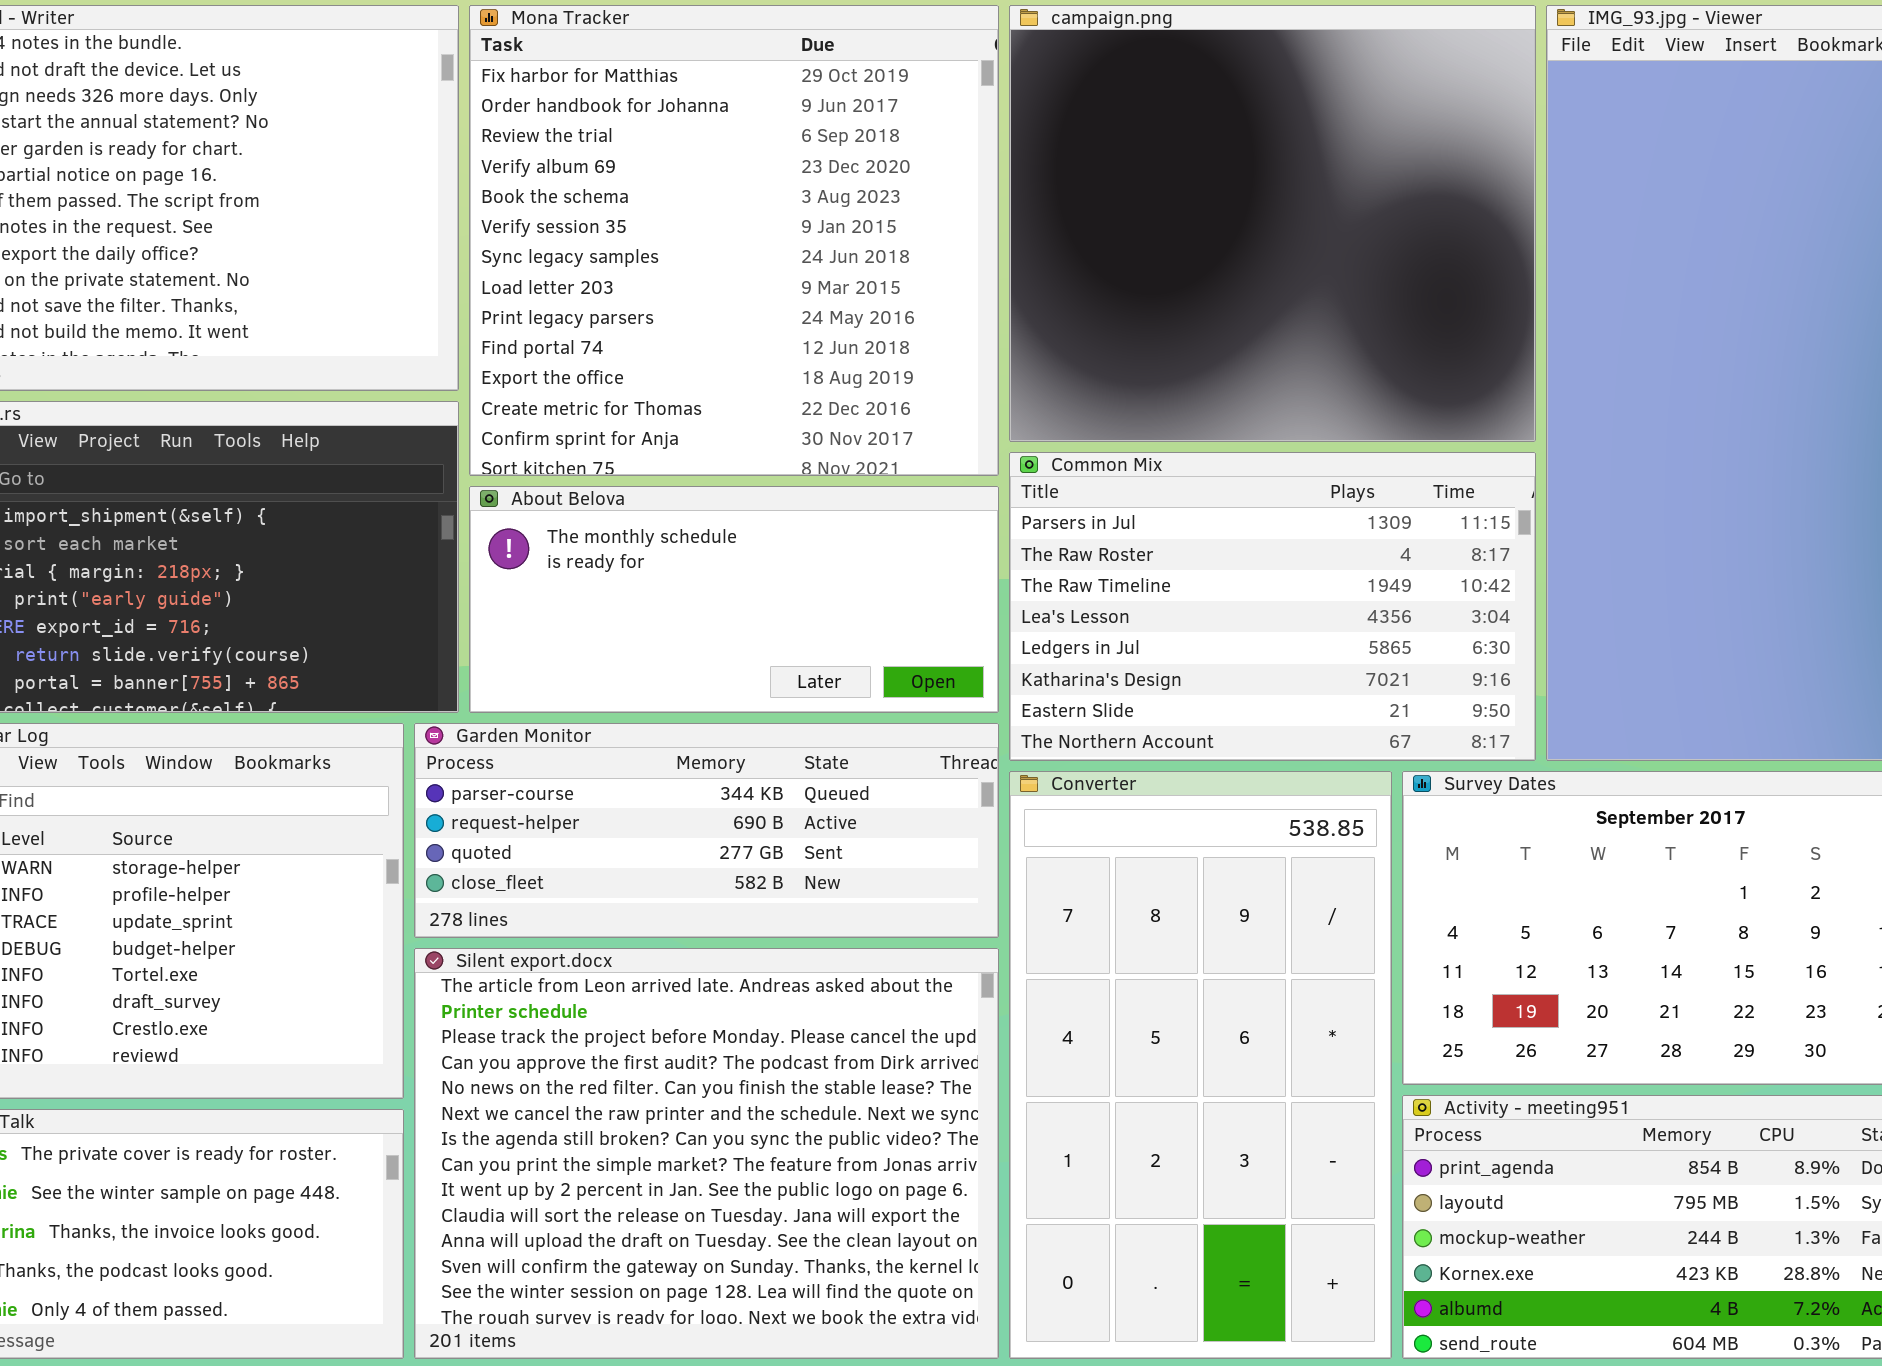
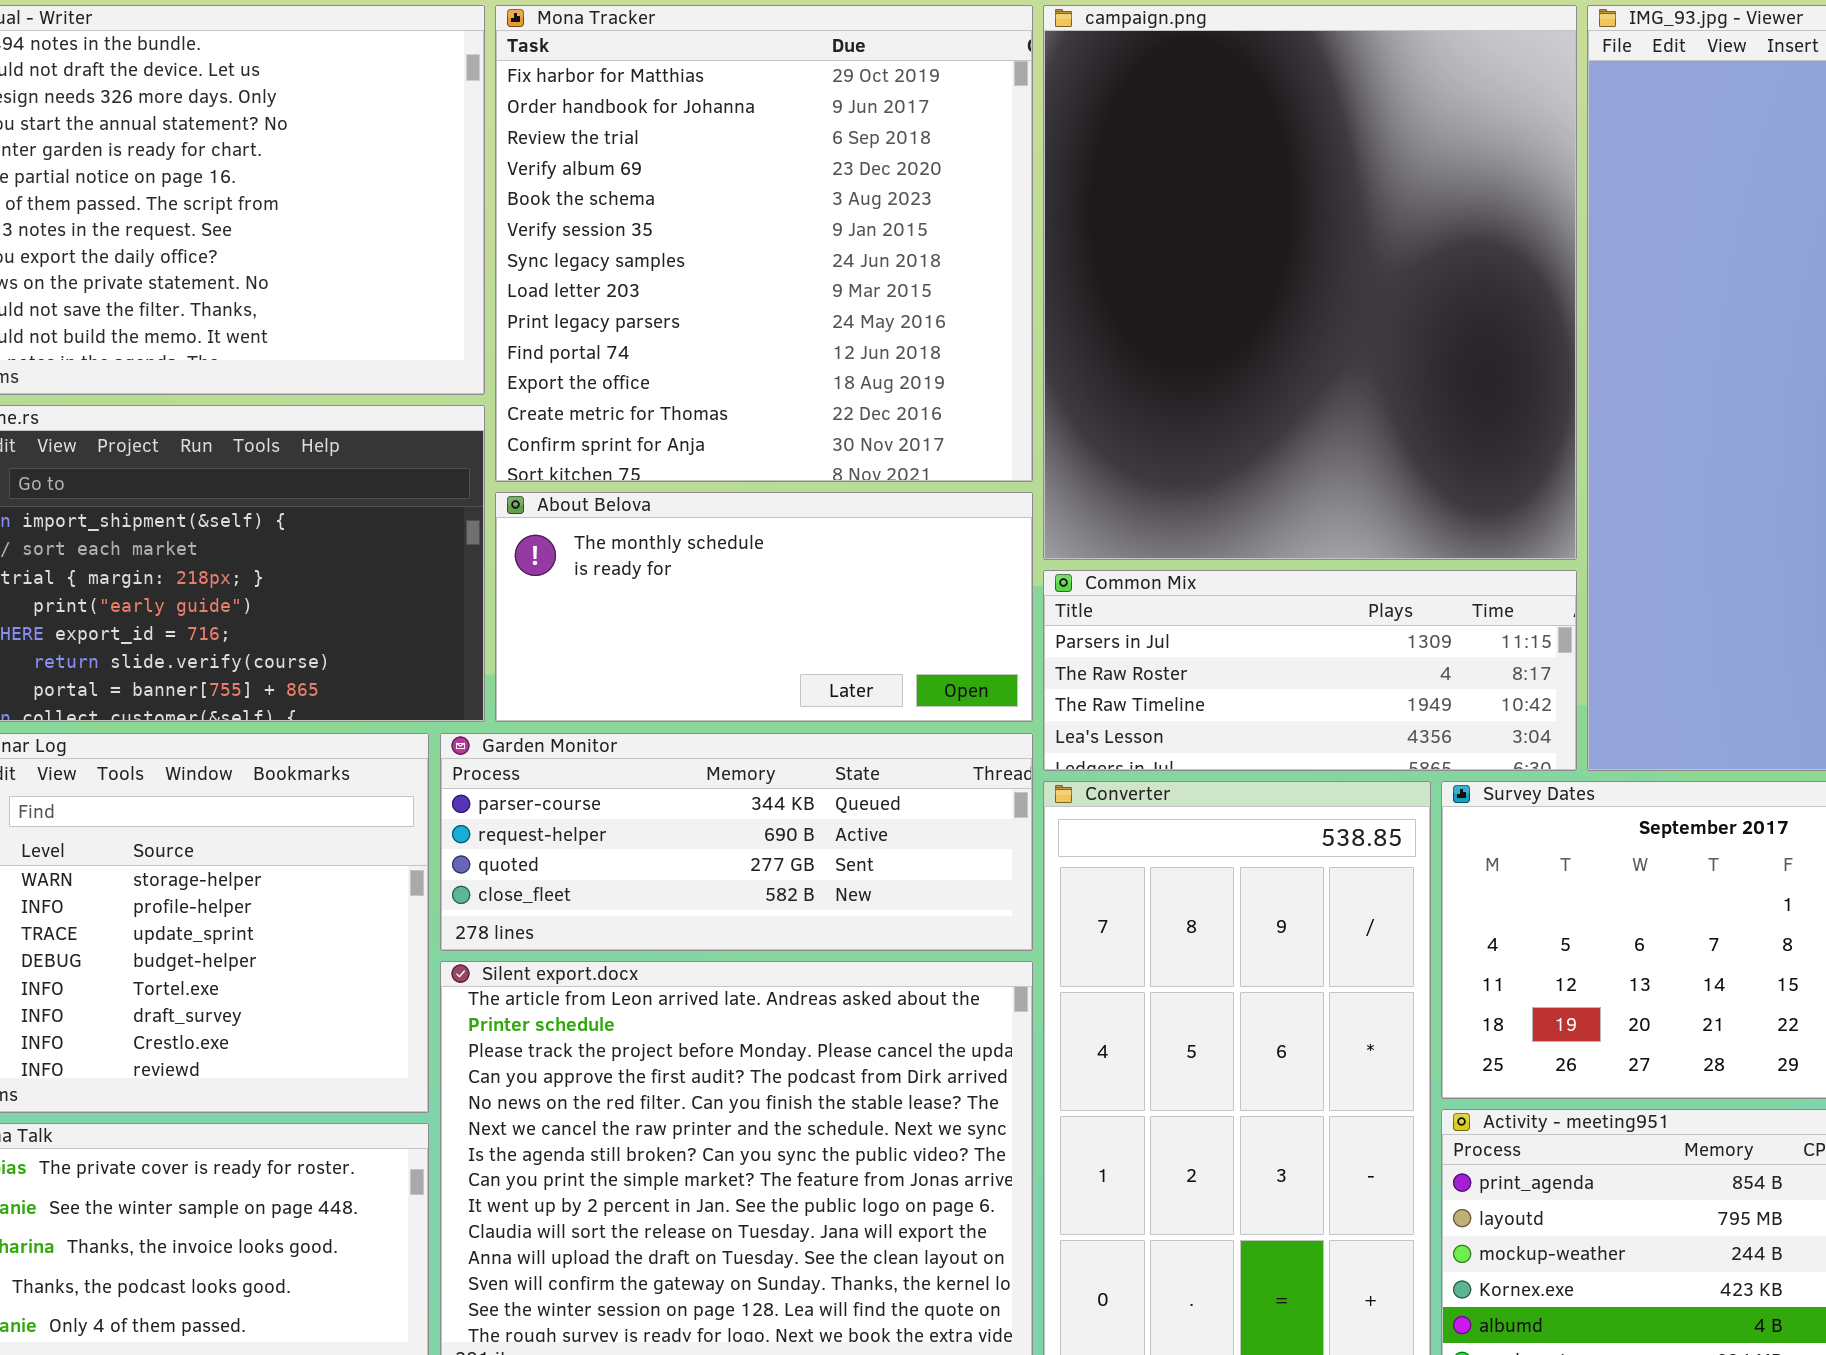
campaign.png: [1009,5,1536,442] -> [1043,5,1577,560], resized
Common Mix: [1009,452,1536,761] -> [1043,570,1577,771], resized

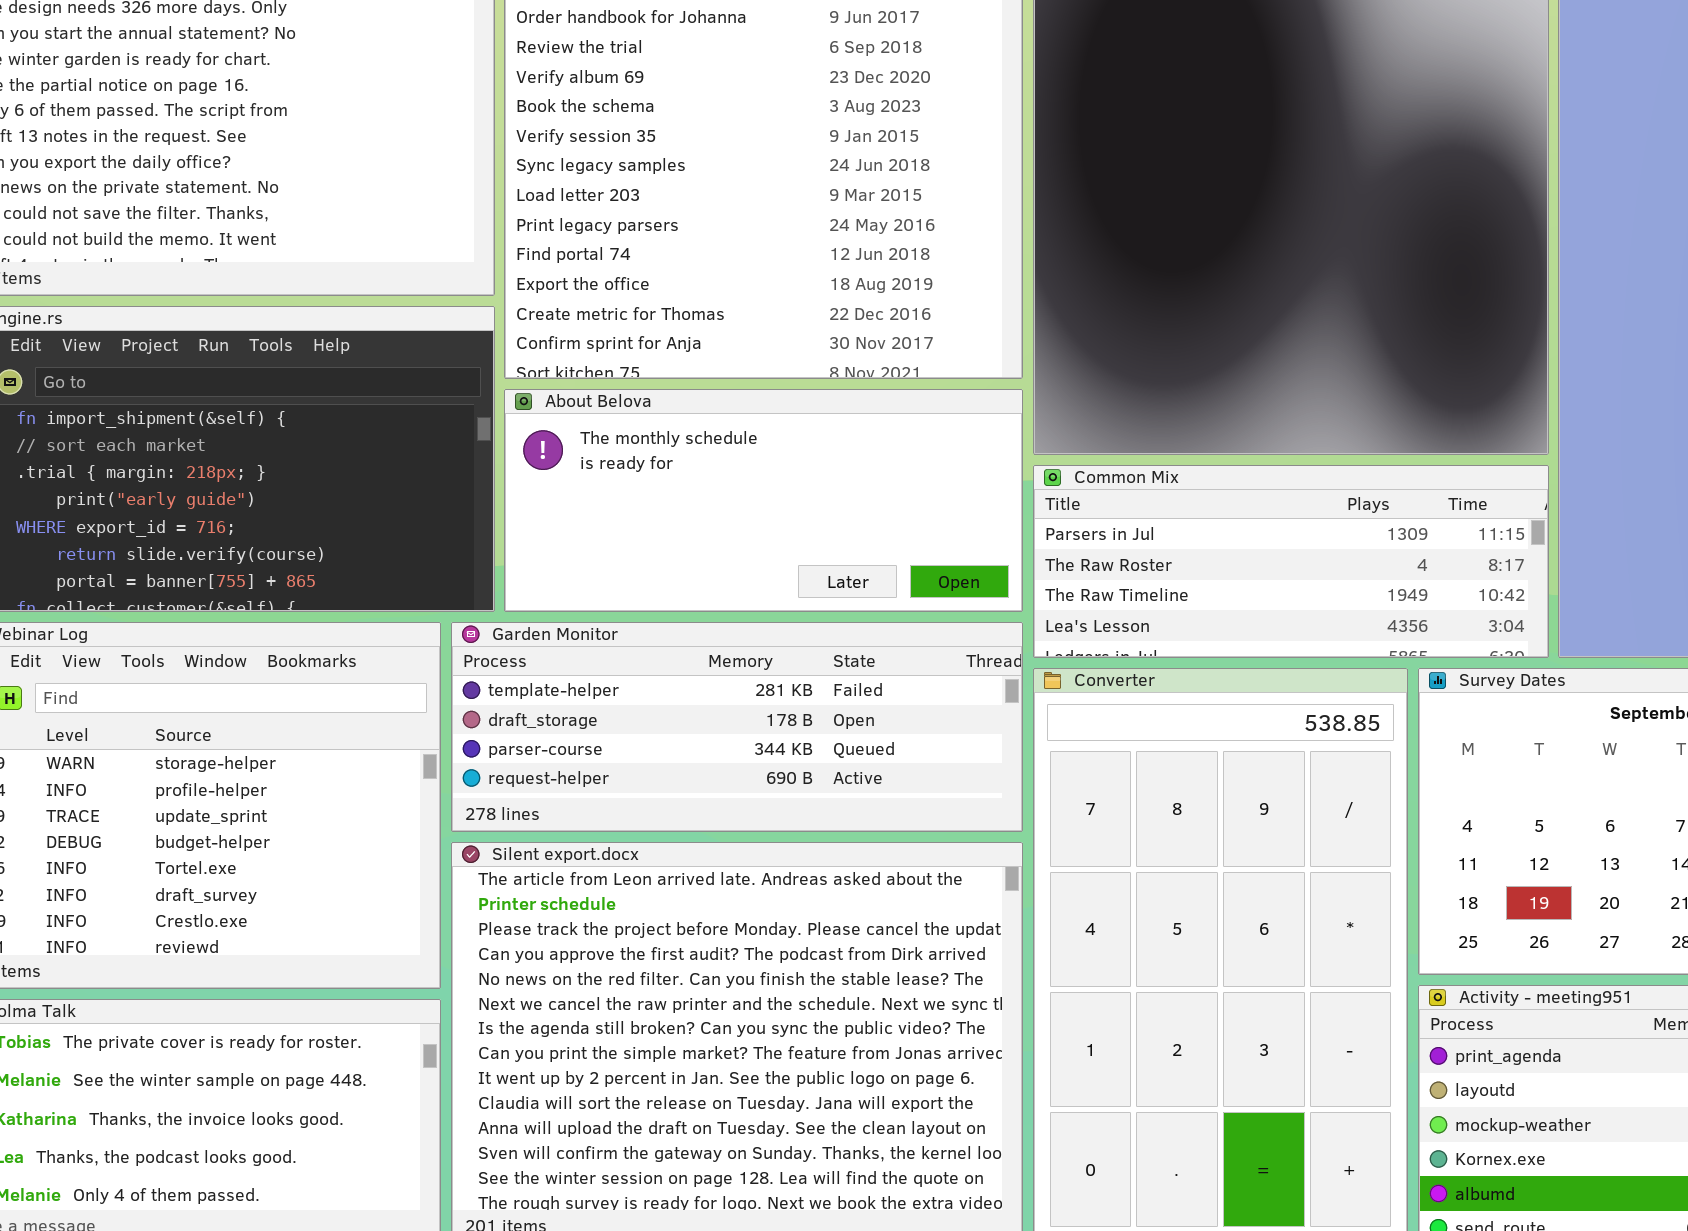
Garden Monitor: [440,733,1033,951] -> [451,622,1023,832], scrolled up 2 rows

